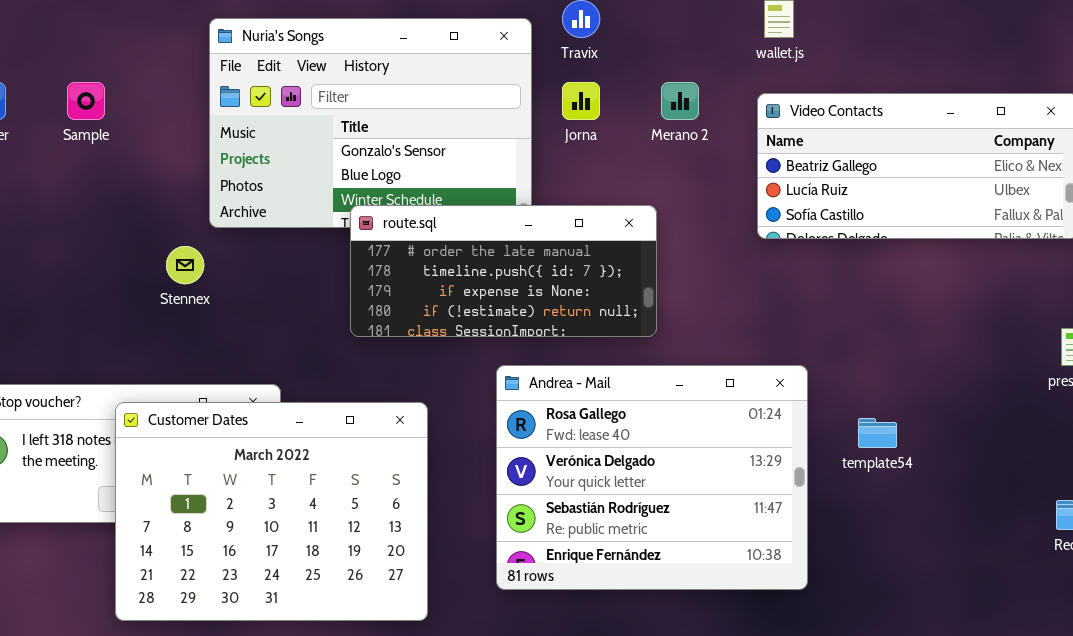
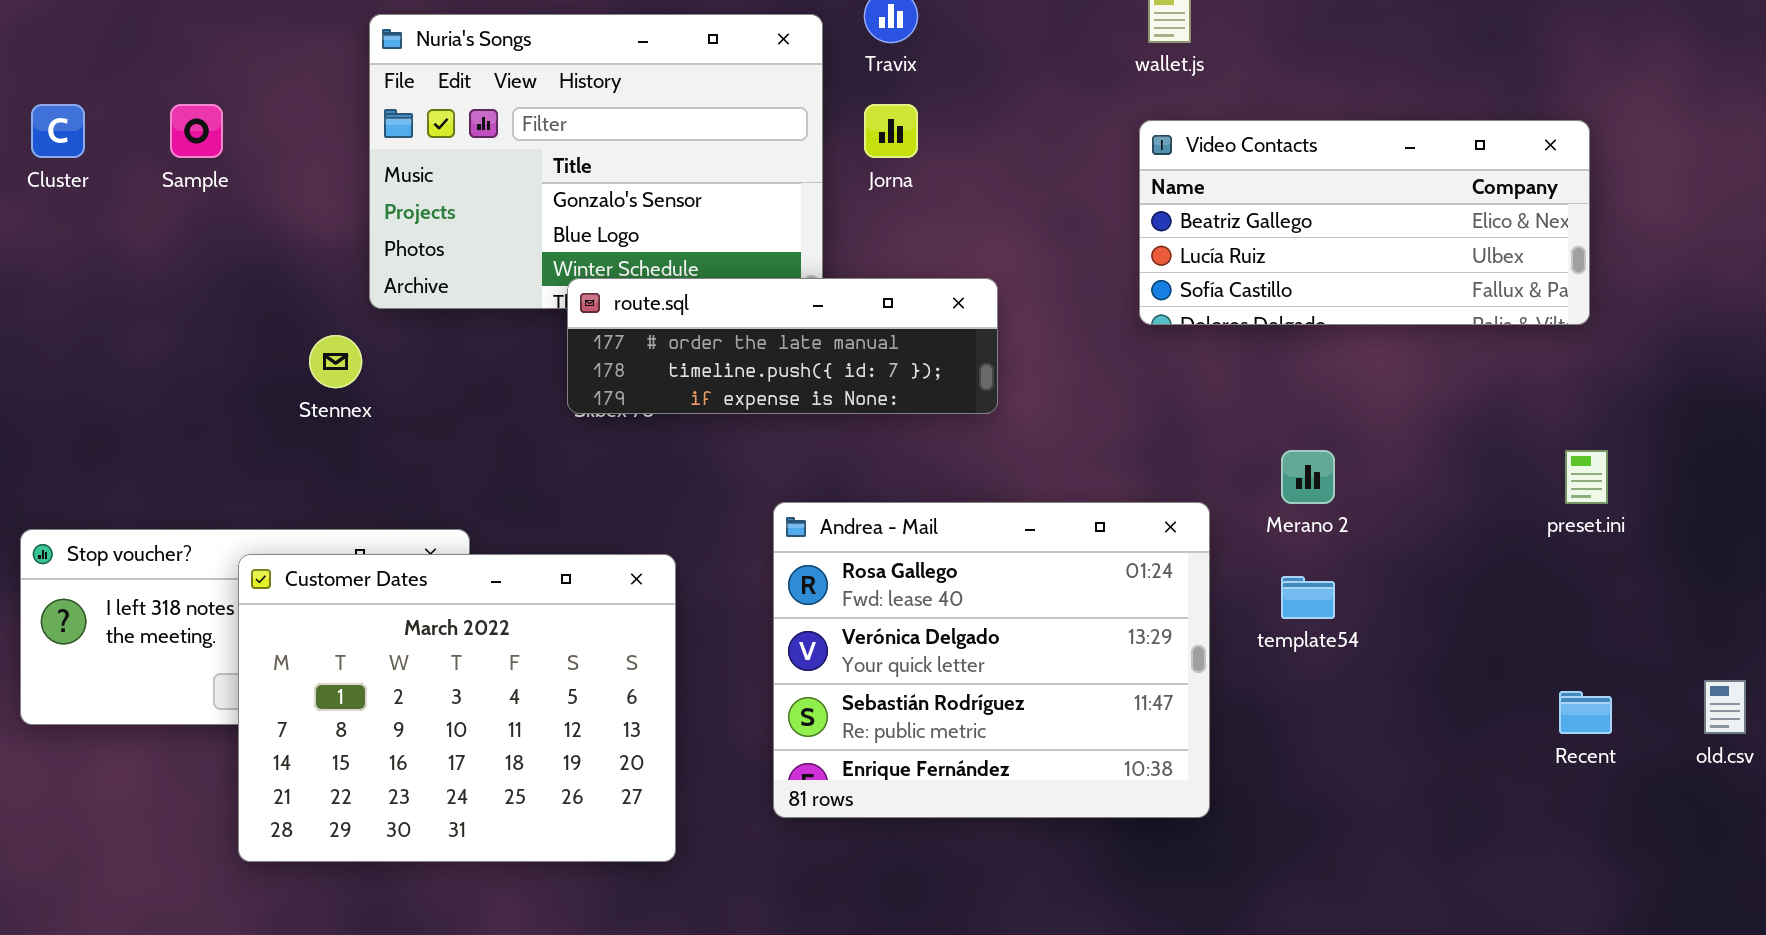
Merano 2: [661,82,699,120] -> [1281,450,1335,504], moved
route.sql: [350,205,657,337] -> [567,278,998,414], resized

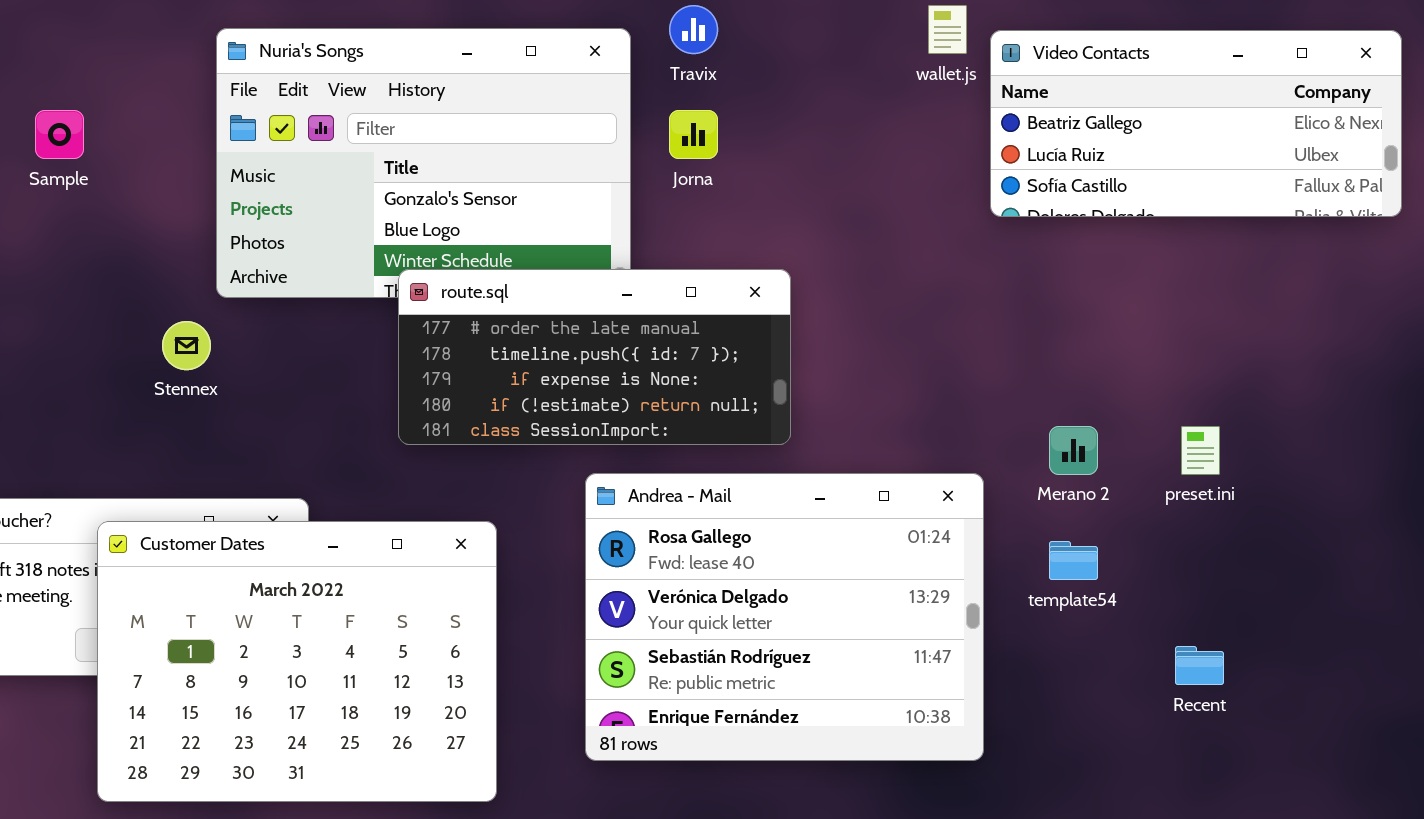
Video Contacts: [1139,120,1590,325] -> [990,30,1402,217], moved
route.sql: [567,278,998,414] -> [398,269,791,445], resized
preset.ini: [1565,450,1608,504] -> [1181,426,1220,475], moved
Recent: [1559,691,1612,734] -> [1175,646,1224,685], moved

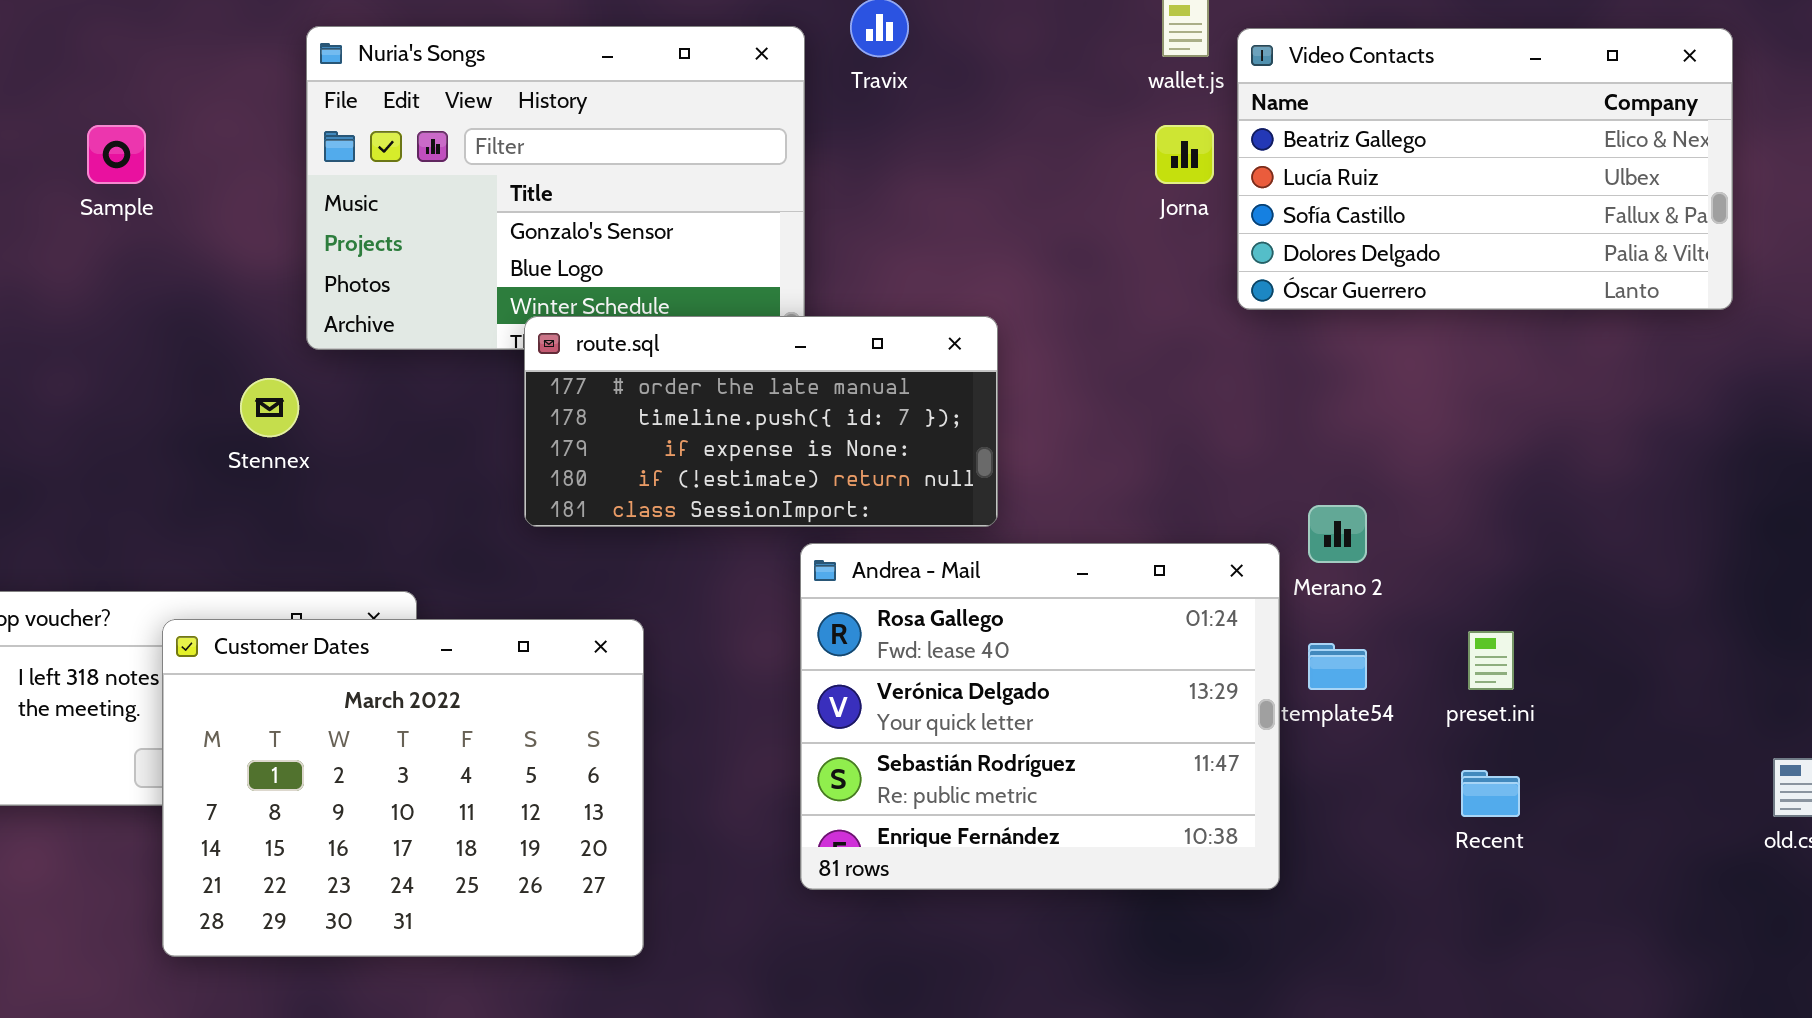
Video Contacts: [990,30,1402,217] -> [1237,28,1733,310], resized
Jorna: [669,110,718,159] -> [1155,125,1214,184], moved
preset.ini: [1181,426,1220,475] -> [1468,631,1514,690], moved
Andrea - Mail: [585,473,984,761] -> [800,543,1280,890], moved

